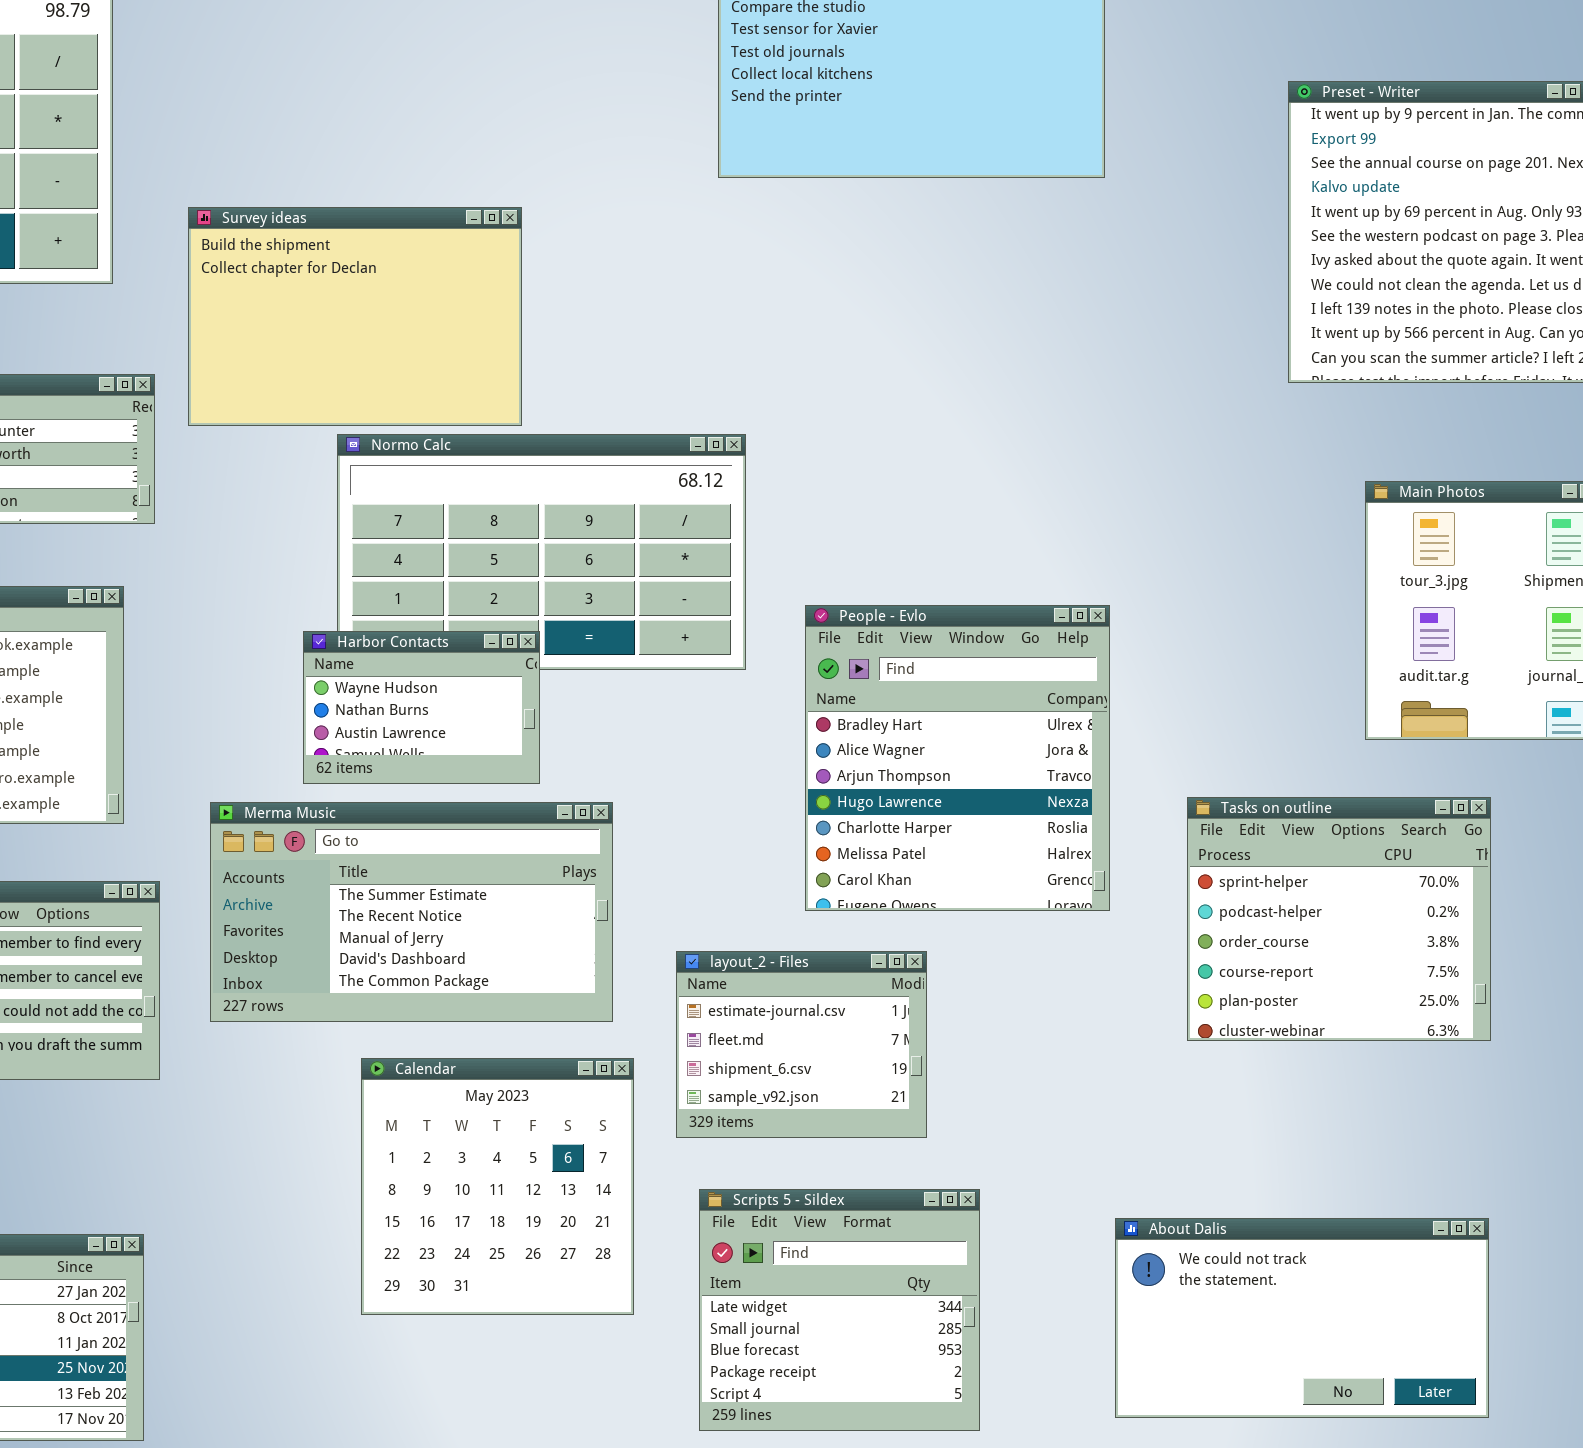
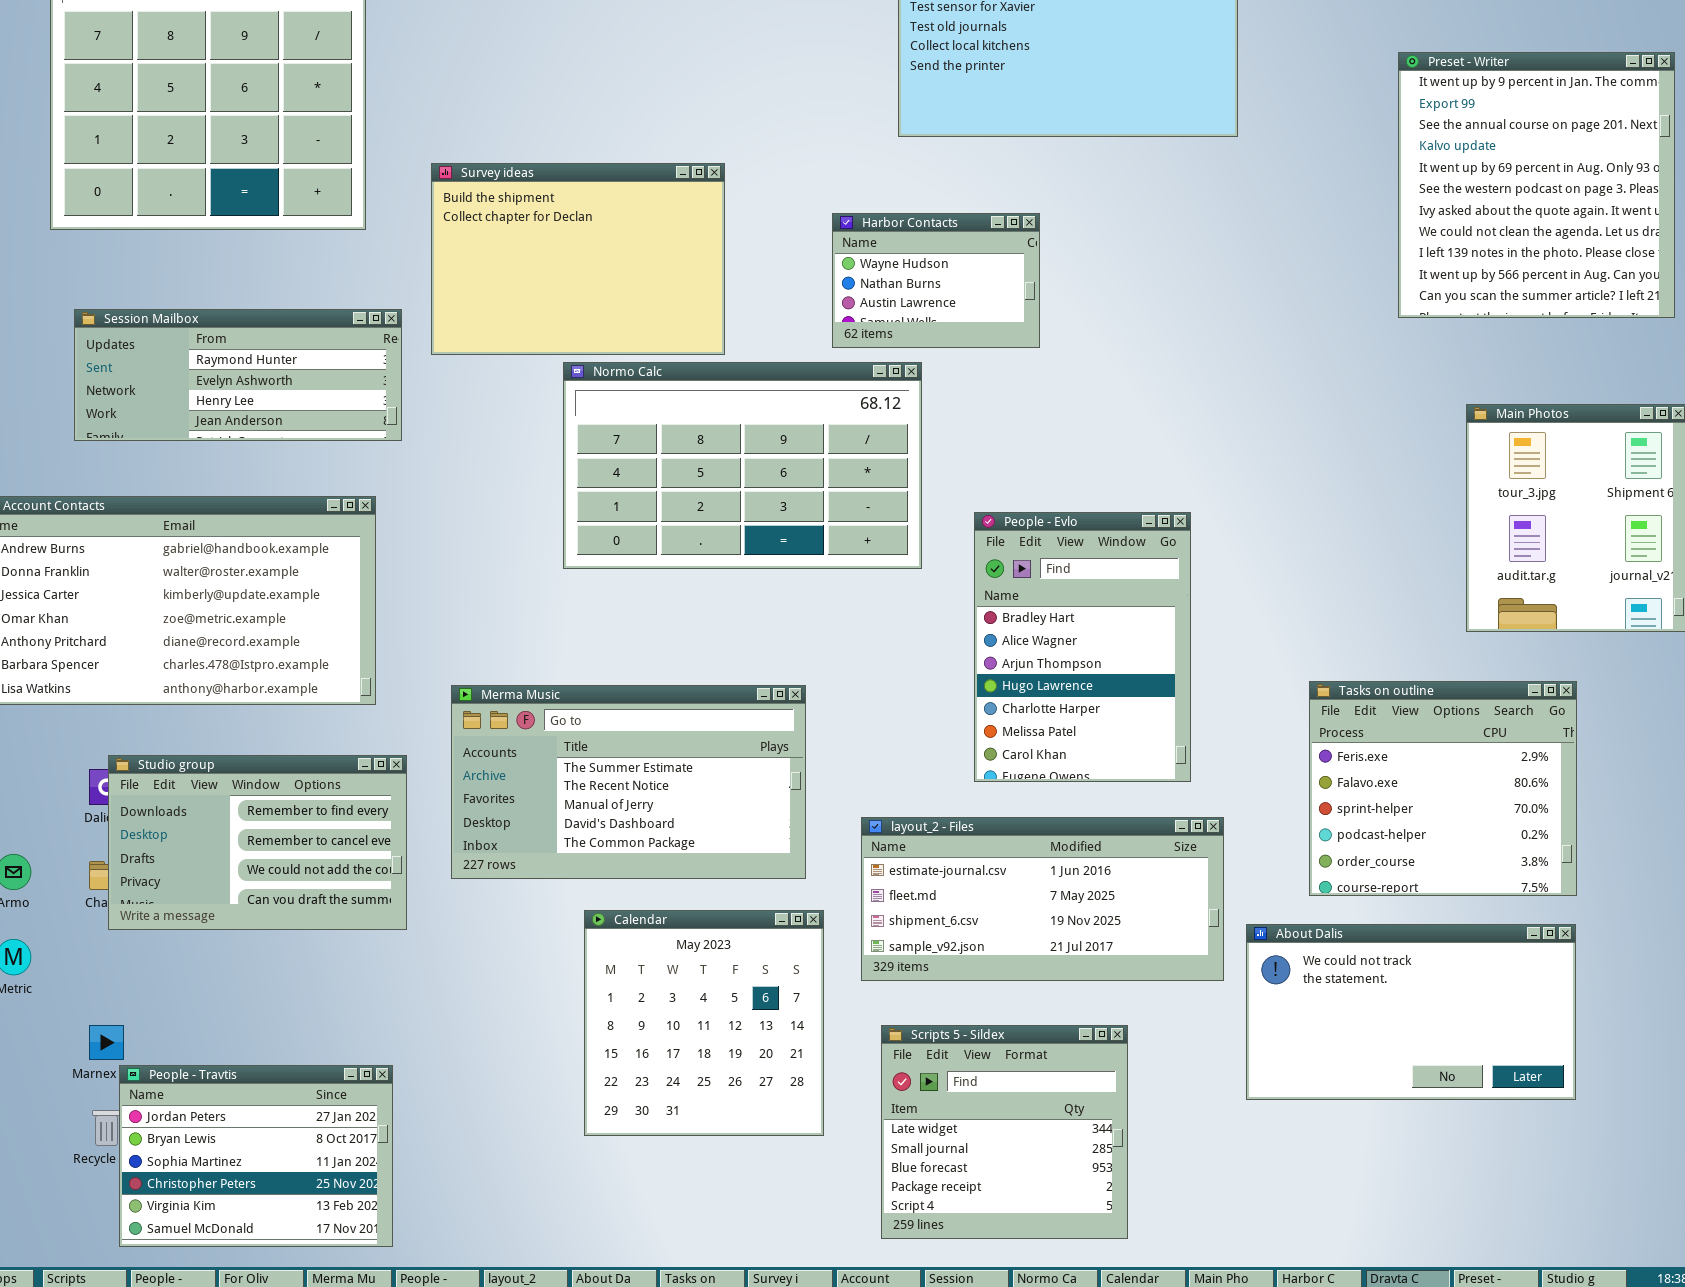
People - Evlo: [805,605,1110,911] -> [974,512,1191,782], resized
Harbor Contacts: [303,631,540,784] -> [832,213,1040,348], moved
Tasks on outline: [1187,797,1491,1041] -> [1309,681,1577,896], scrolled up 2 rows
layout_2 - Files: [676,951,927,1138] -> [861,817,1224,981], resized
About Dalis: [1115,1218,1489,1418] -> [1246,924,1576,1100], moved

